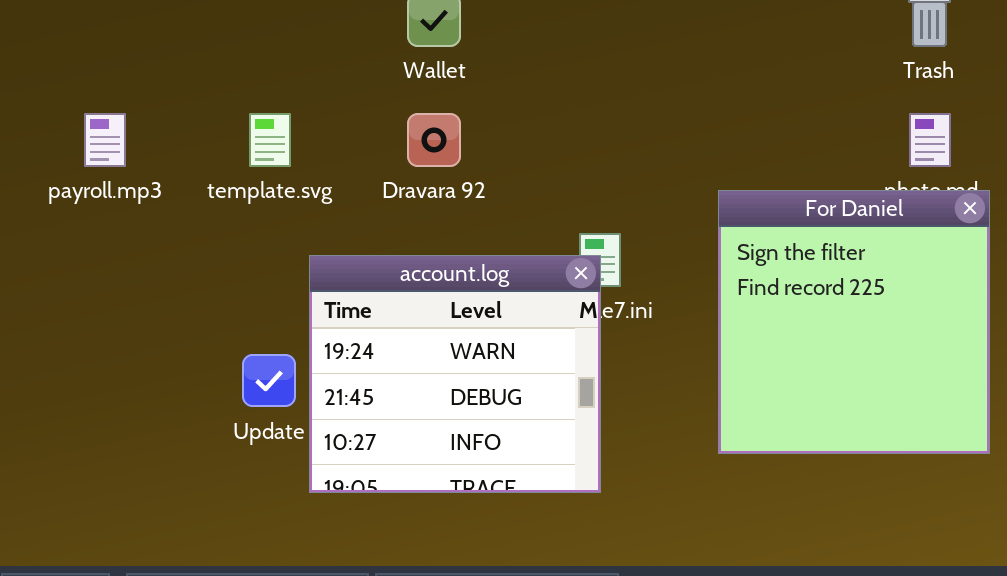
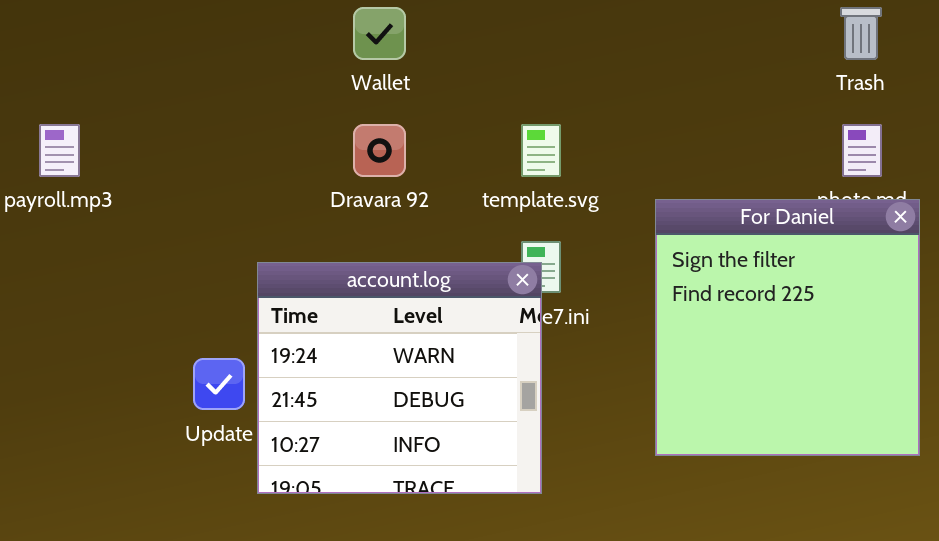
template.svg: [249,113,291,167] -> [521,124,561,177], moved

